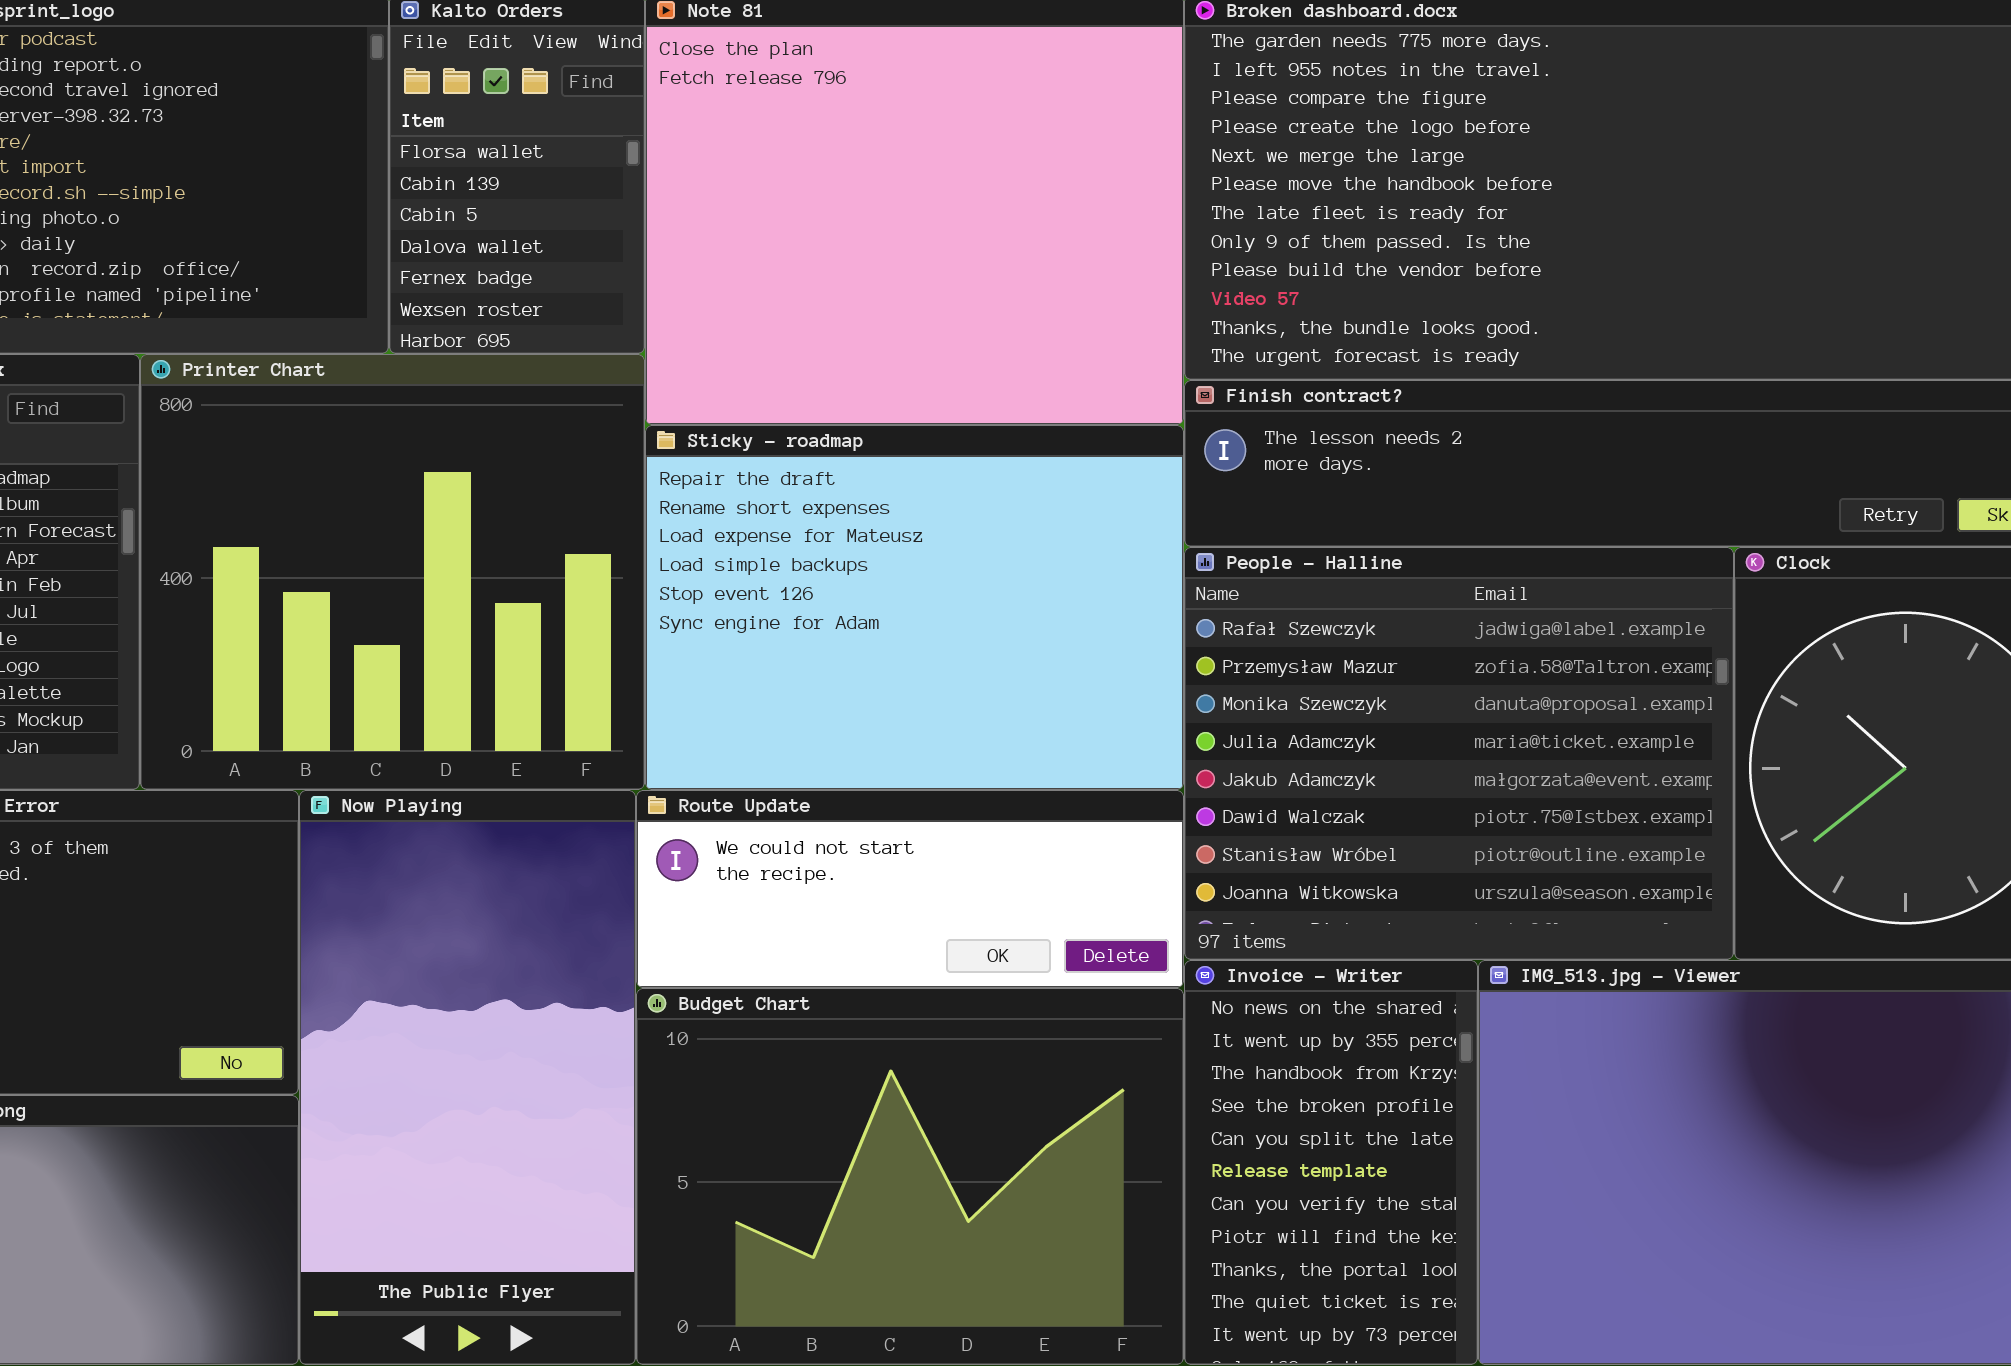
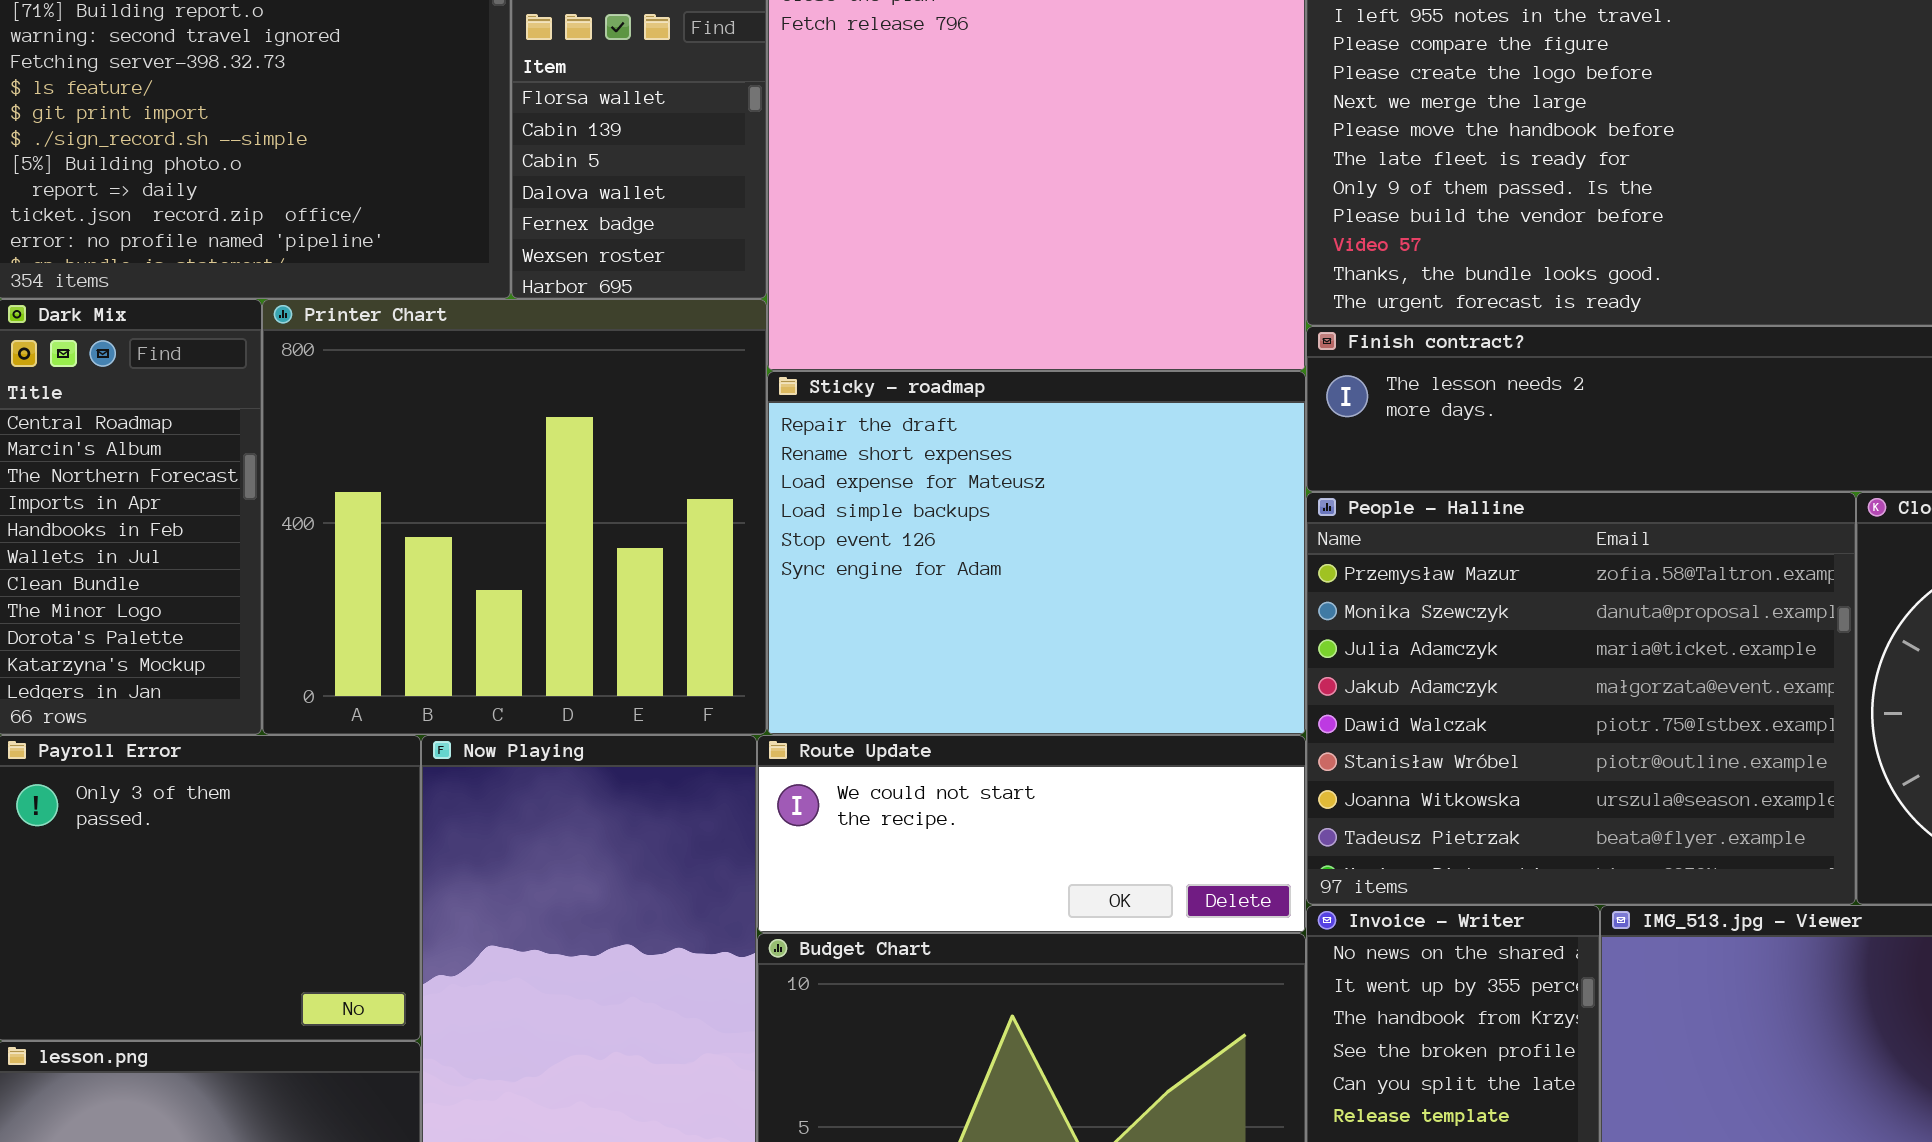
People - Halline: [1184,547,1734,960] -> [1306,492,1856,905], scrolled down 1 row

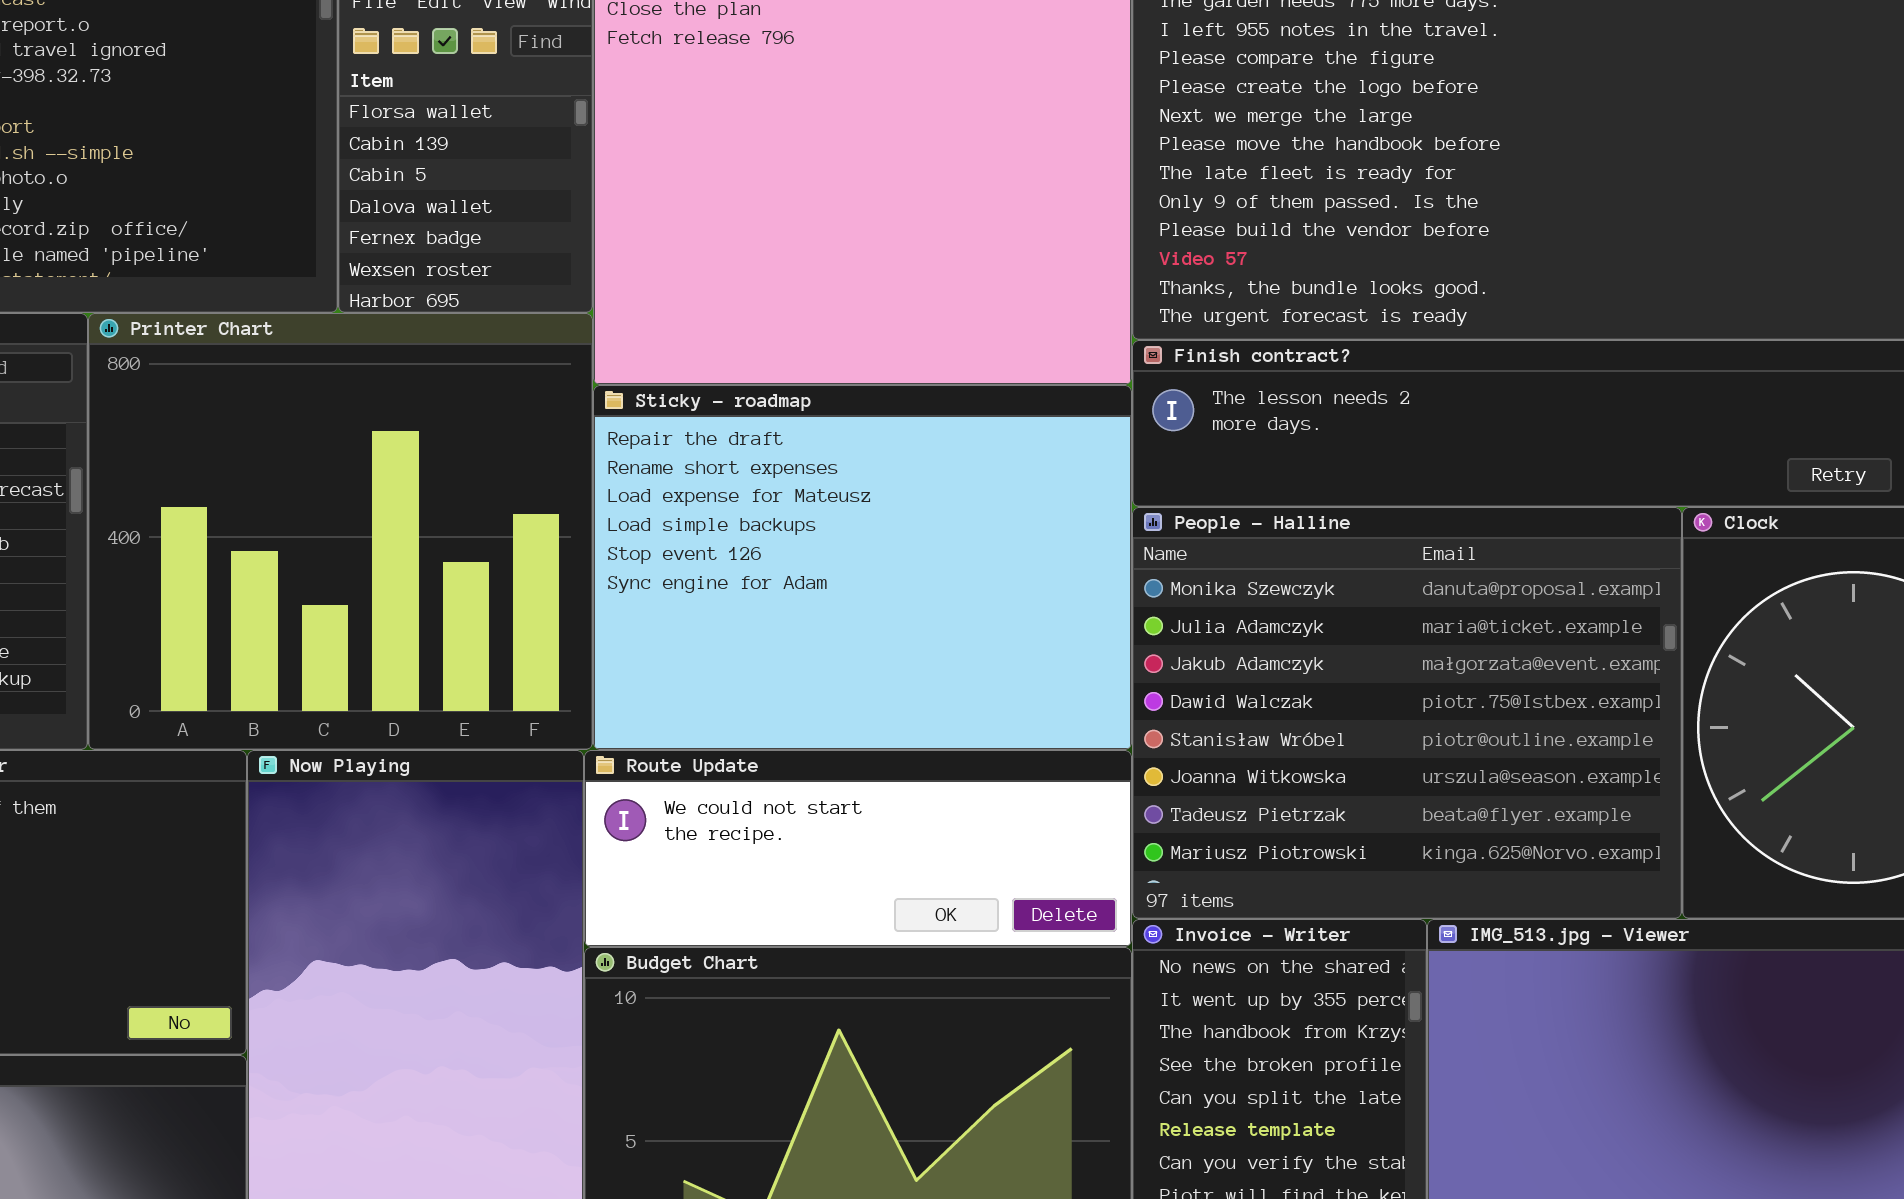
People - Halline: [1306,492,1856,905] -> [1132,507,1682,919], scrolled down 1 row

